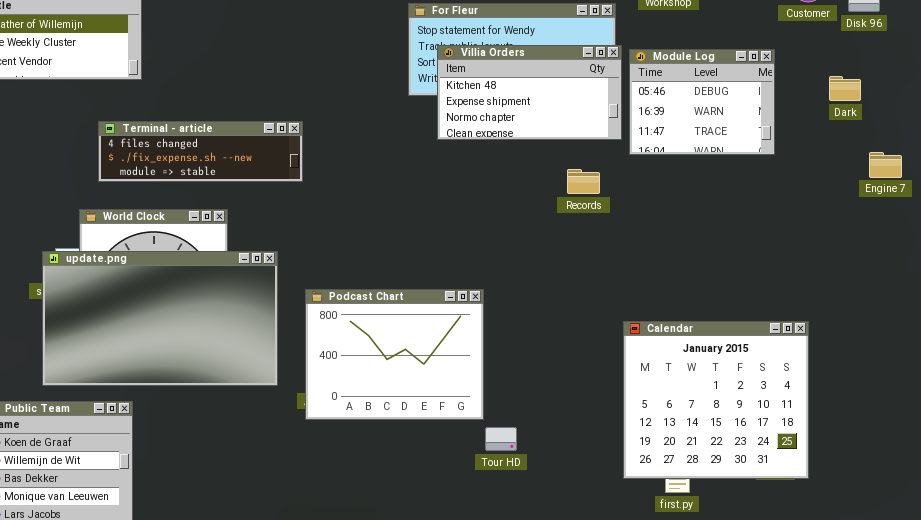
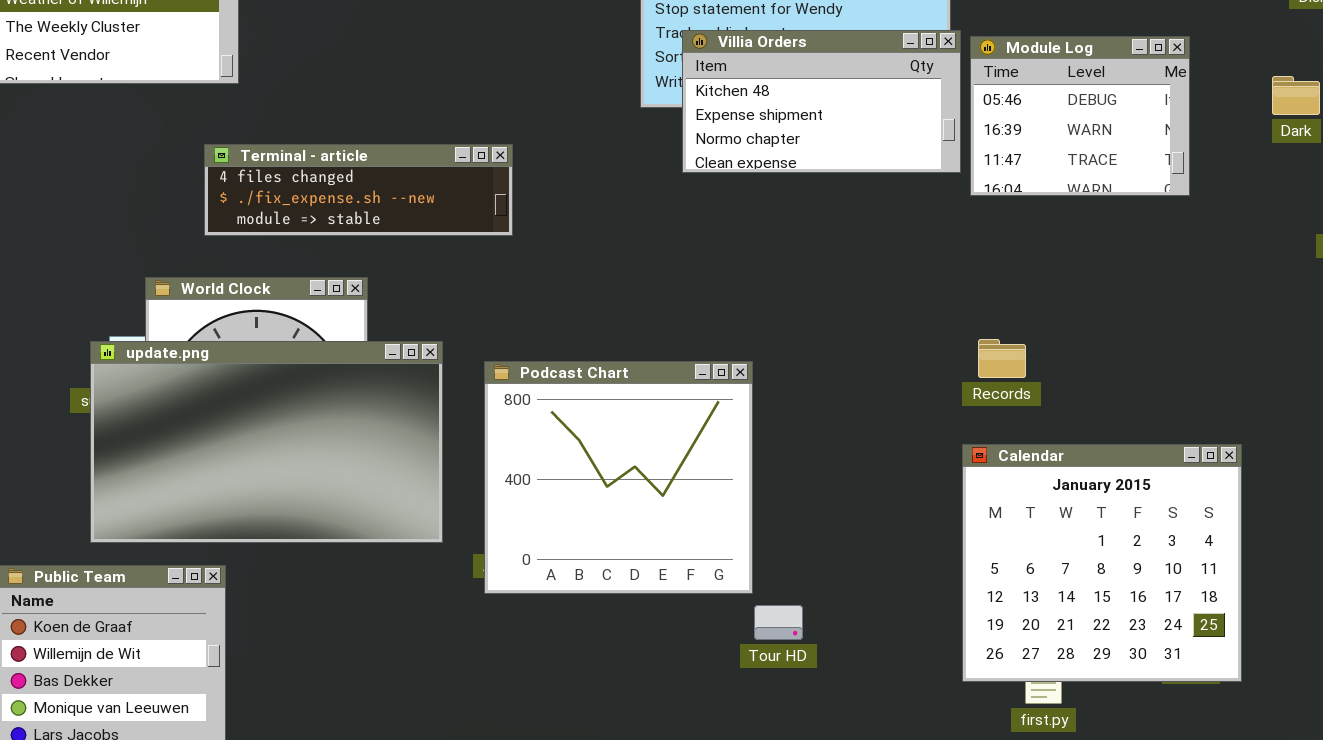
Terminal - article: [98,121,303,182] -> [204,144,513,236], moved
Records: [567,169,600,194] -> [978,339,1026,378], moved
Podcast Chart: [305,289,484,420] -> [484,361,753,594], resized

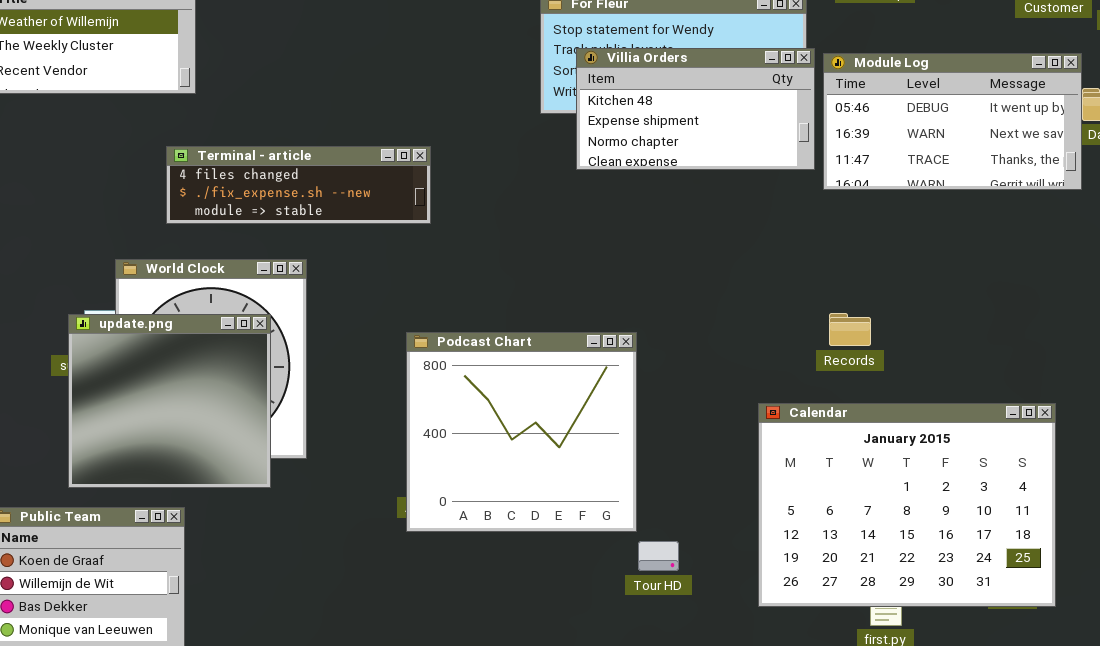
Module Log: [970,36,1190,196] -> [823,53,1082,190], resized
update.png: [90,341,443,543] -> [68,314,271,488], resized
Calendar: [962,444,1242,682] -> [758,403,1056,607], resized

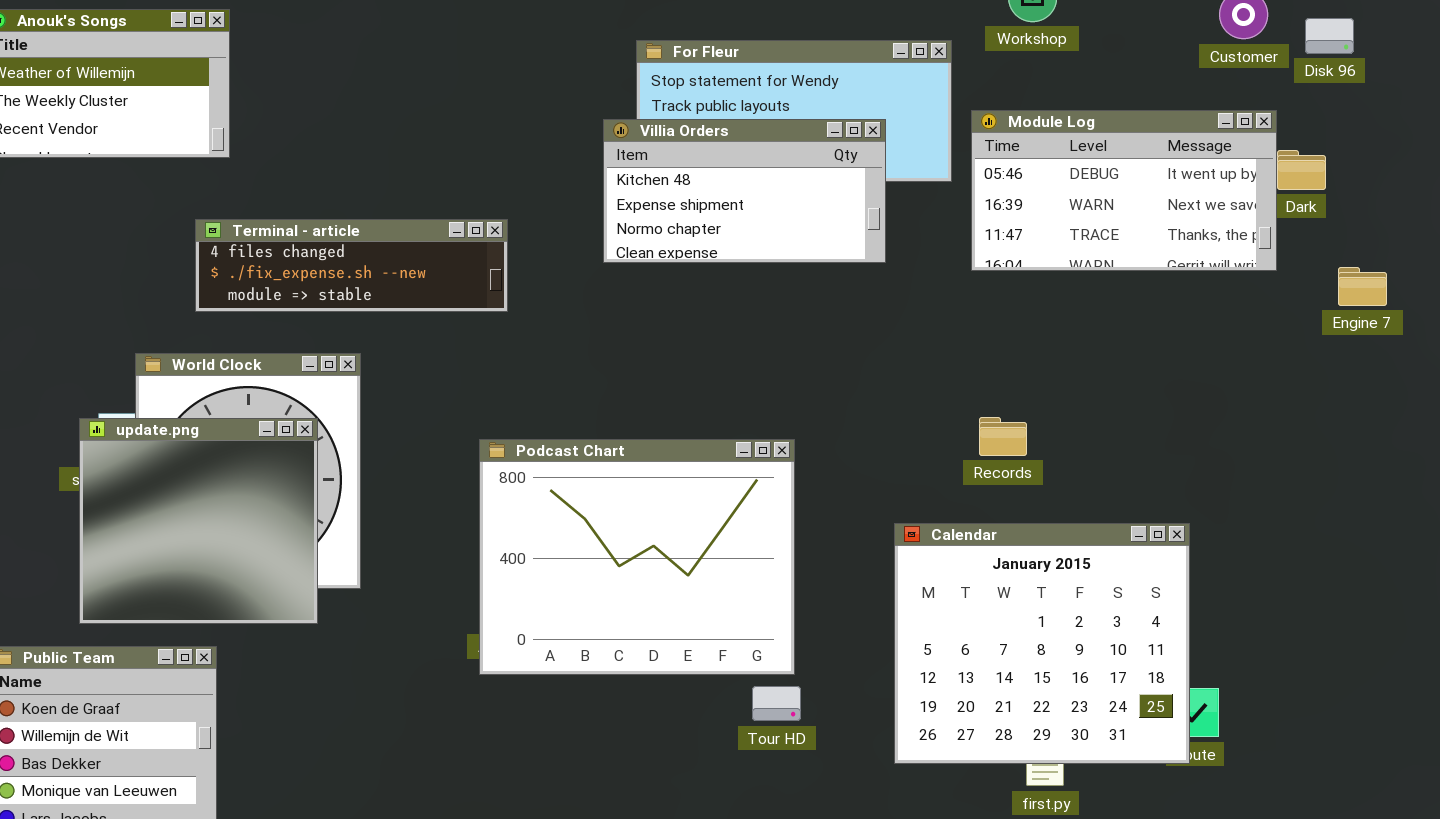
Villia Orders: [576,48,815,170] -> [603,119,886,263], moved
Podcast Chart: [406,332,637,532] -> [479,439,795,675], resized
Calendar: [758,403,1056,607] -> [894,523,1190,764], resized

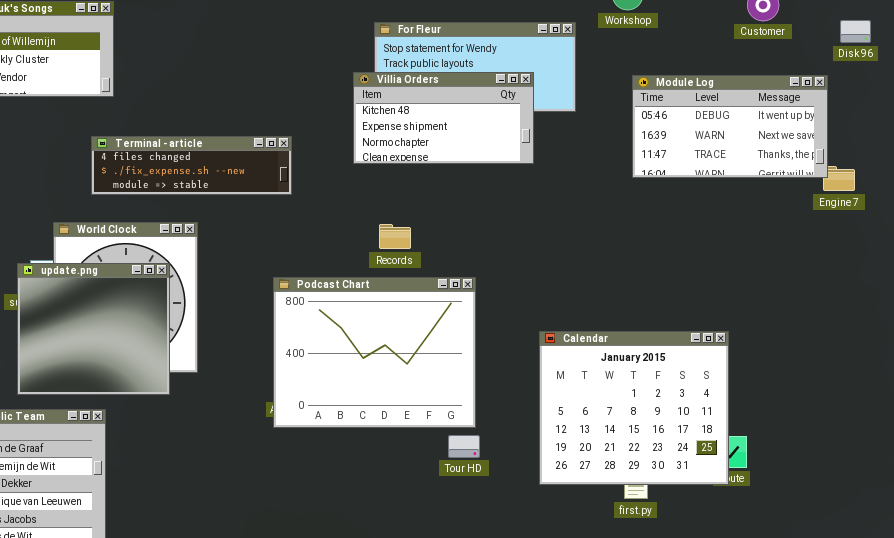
Disk 96: [1305,18,1354,54] -> [840,20,871,43], moved
Module Log: [971,110,1277,271] -> [632,75,828,178], moved
Records: [979,417,1027,456] -> [379,224,411,249], moved

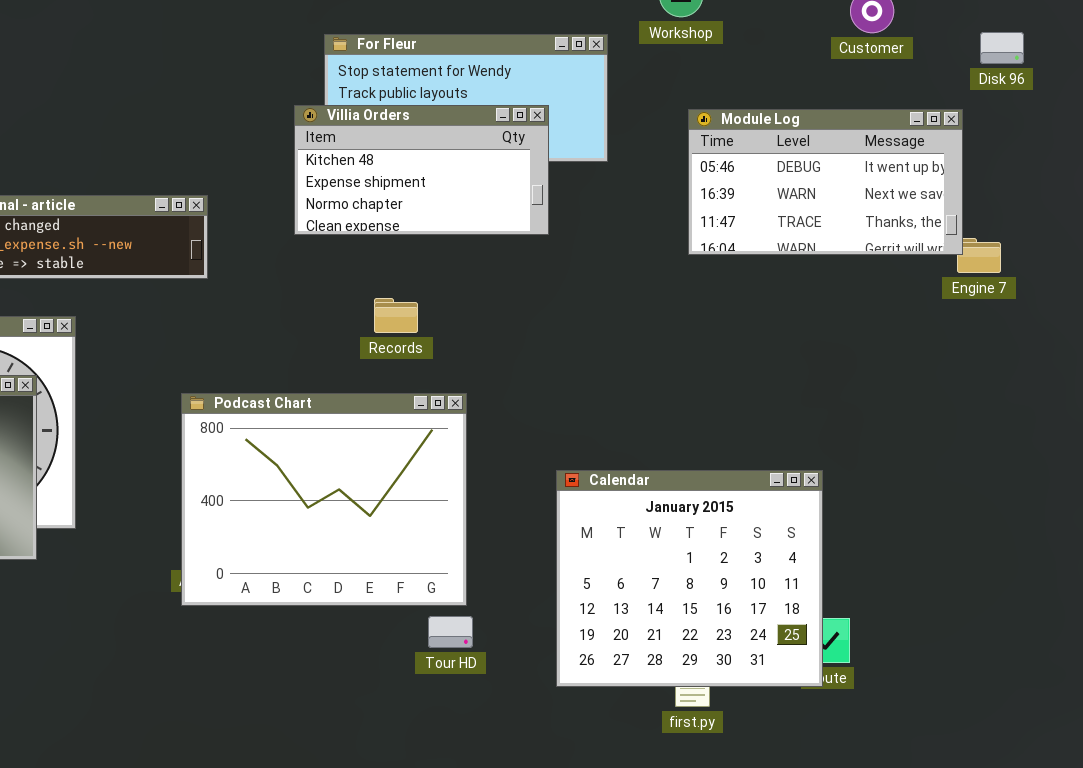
Records: [379,224,411,249] -> [374,298,418,333], moved

